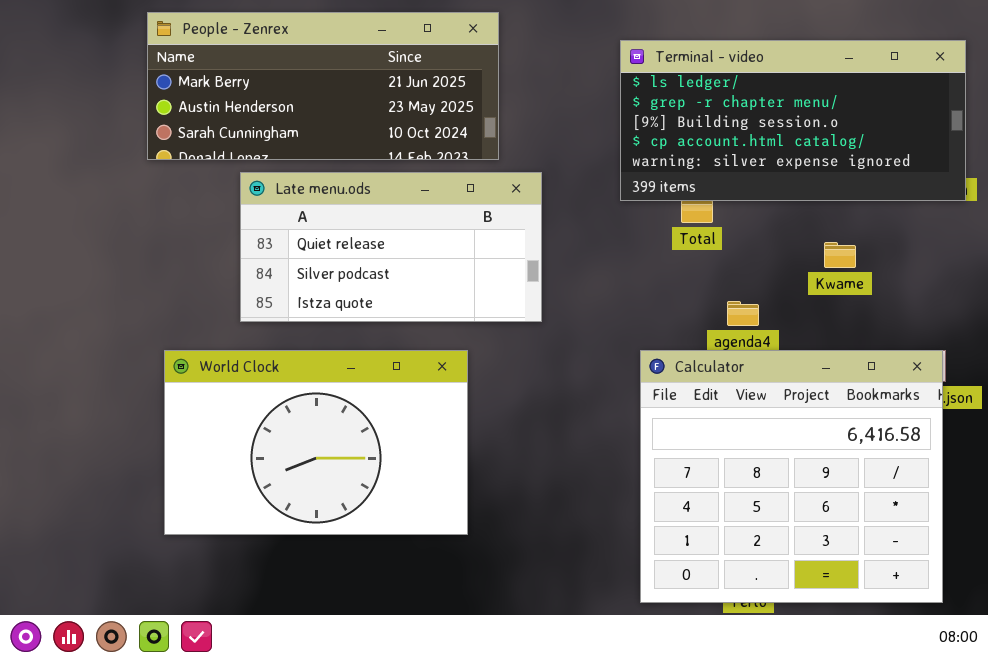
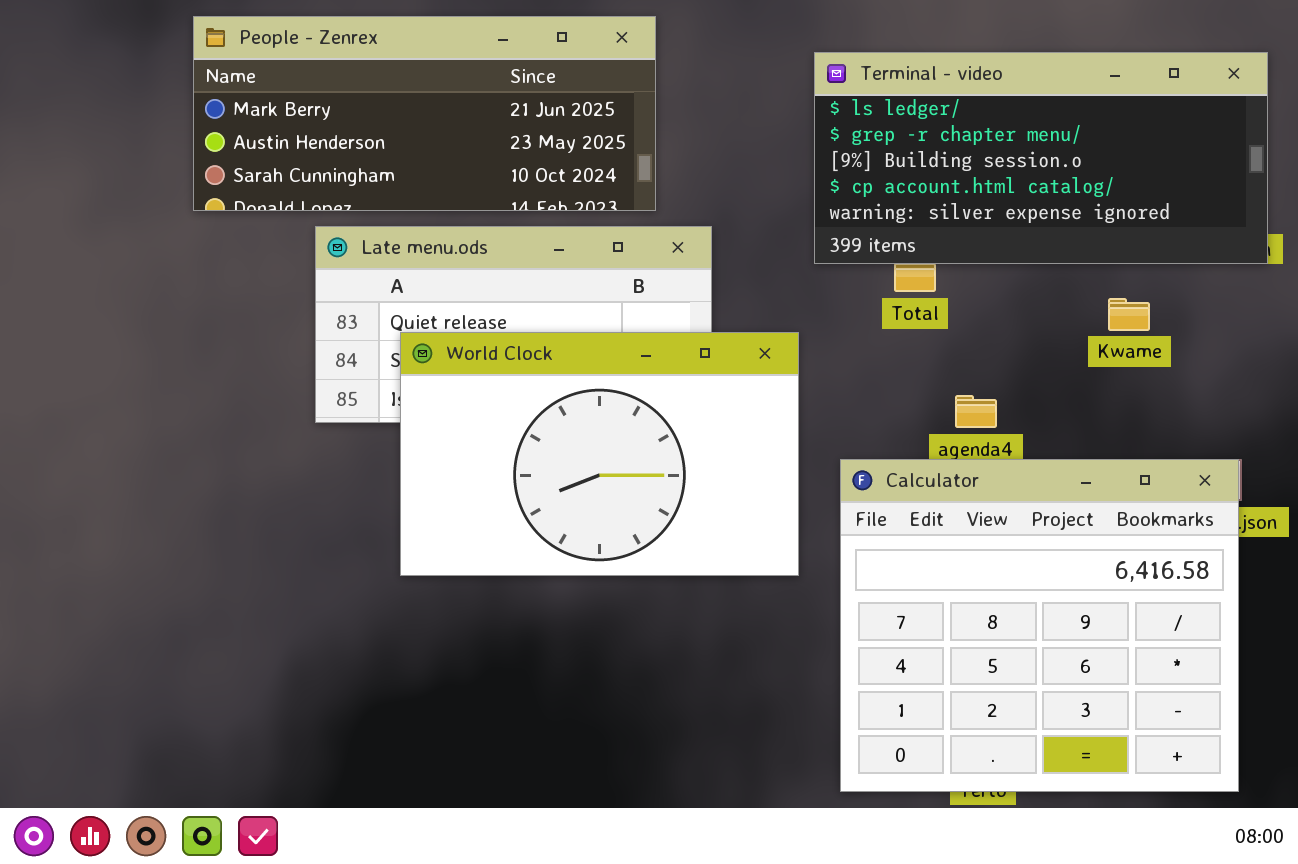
Kwame: [824,242,856,268] -> [1108,298,1150,331], moved
World Clock: [164,350,468,535] -> [400,332,799,576], moved

